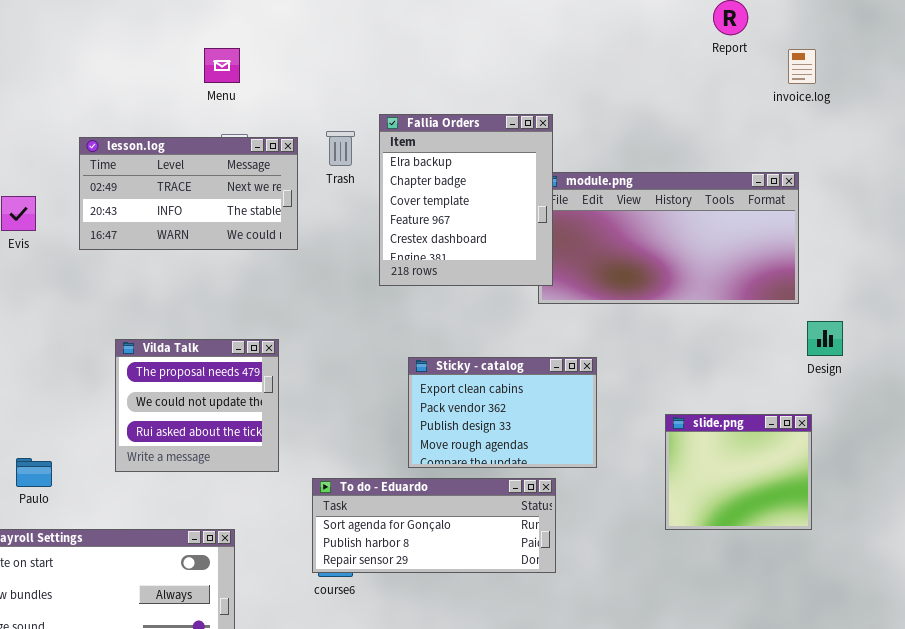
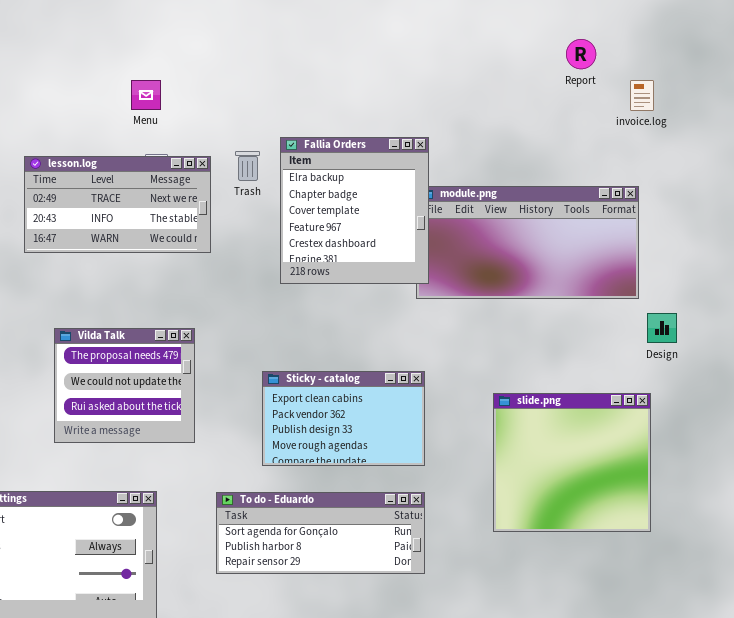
Sticky - catalog: [408,357,597,468] -> [262,371,425,466], moved
slide.png: [665,414,812,530] -> [493,393,651,532], resized
To do - Eduardo: [312,478,556,573] -> [216,492,425,574], moved

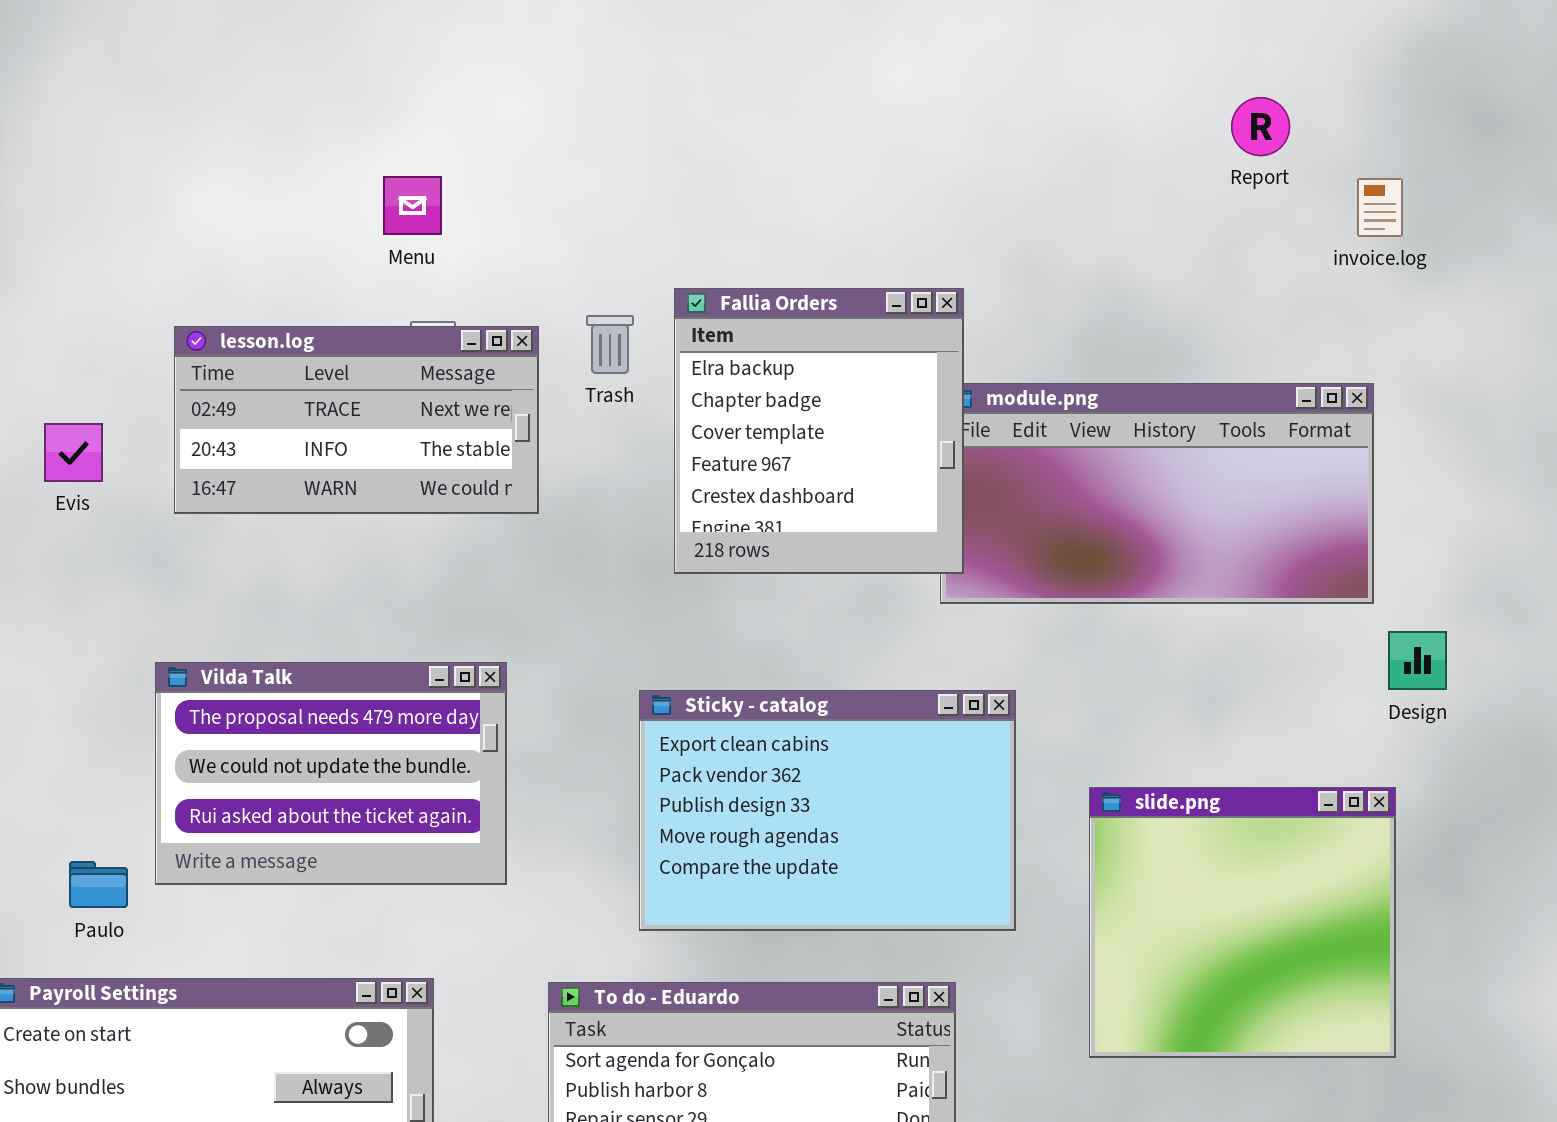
Vilda Talk: [54,328,195,443] -> [155,662,507,885], resized
Sticky - catalog: [262,371,425,466] -> [639,690,1016,931], resized

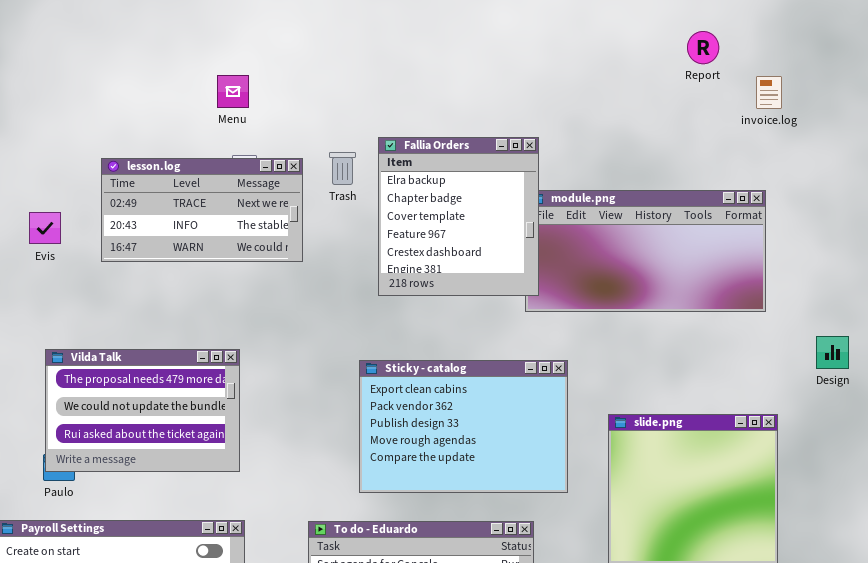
Design: [1388,631,1447,690] -> [816,336,849,369], moved
Vilda Talk: [155,662,507,885] -> [45,349,240,472], moved

